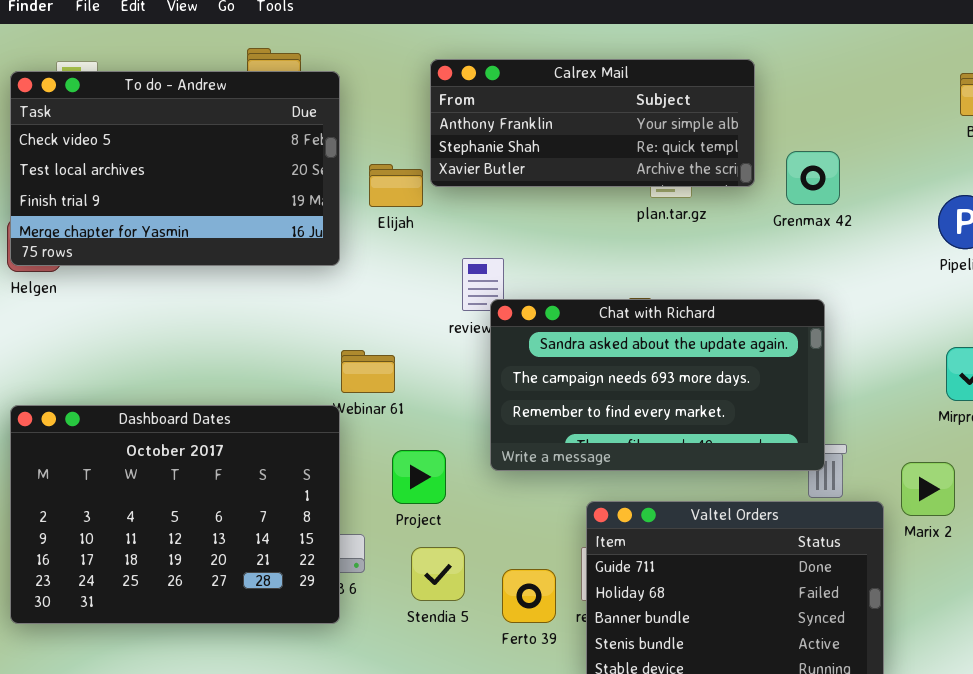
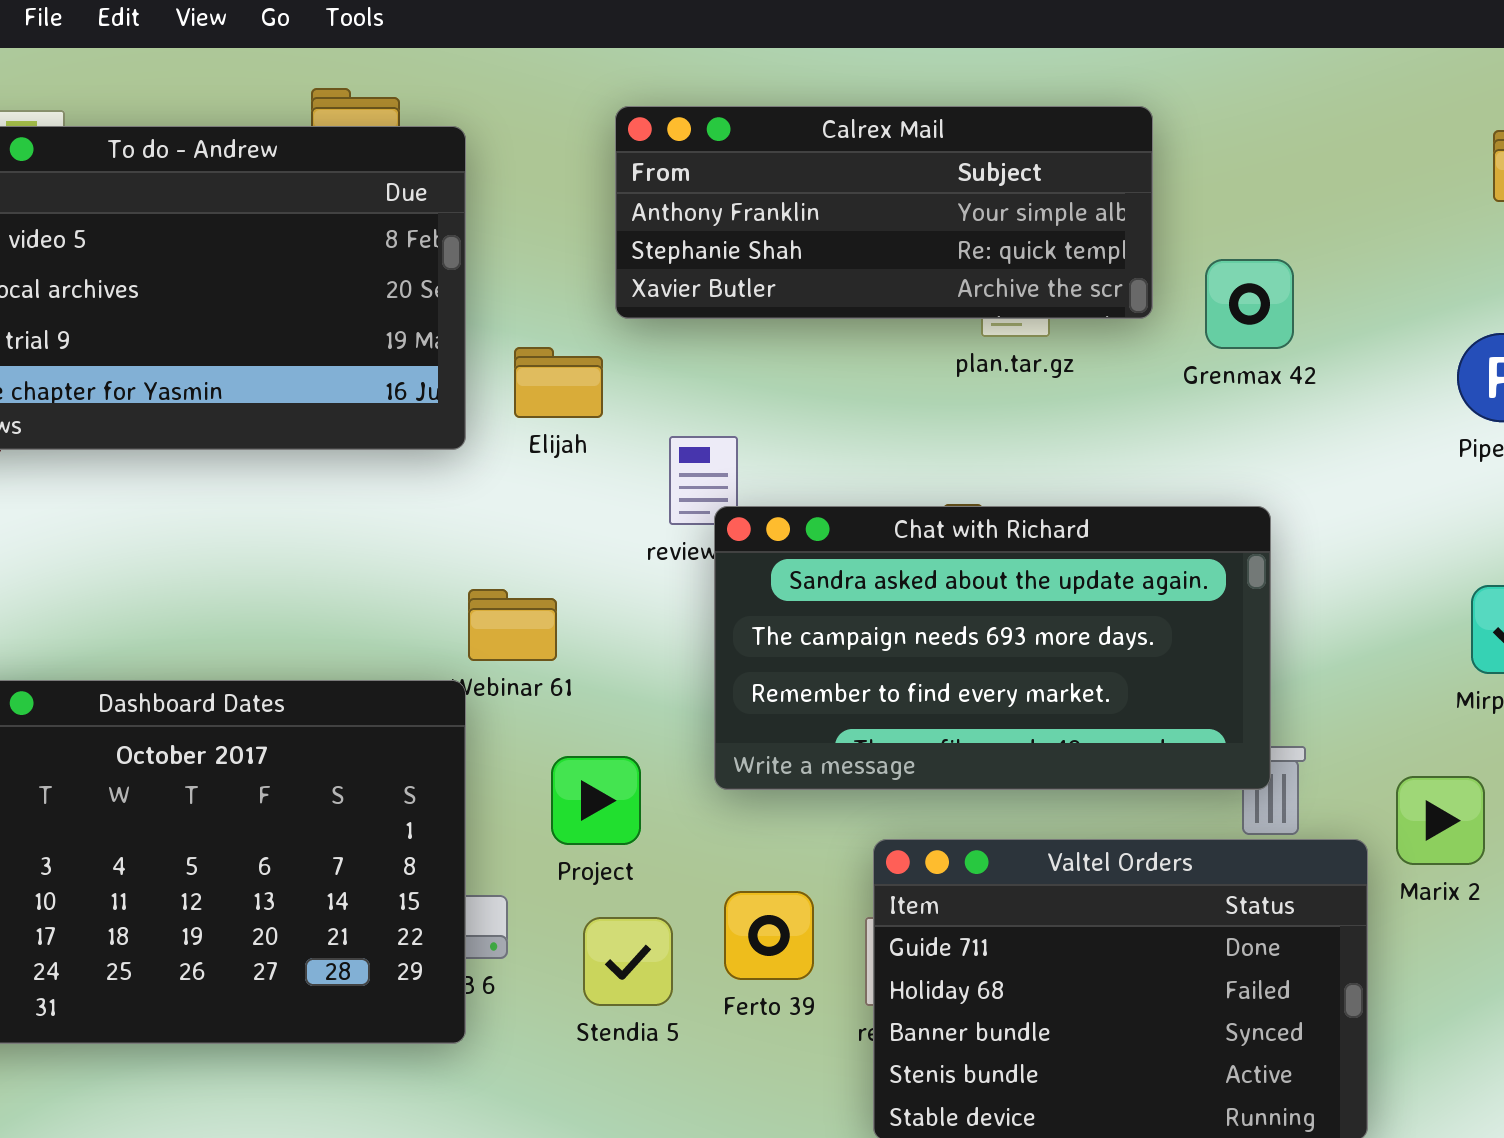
Elijah: [369,164,423,207] -> [514,347,603,418], moved
Ferto 39: [502,569,556,623] -> [724,891,814,980], moved

